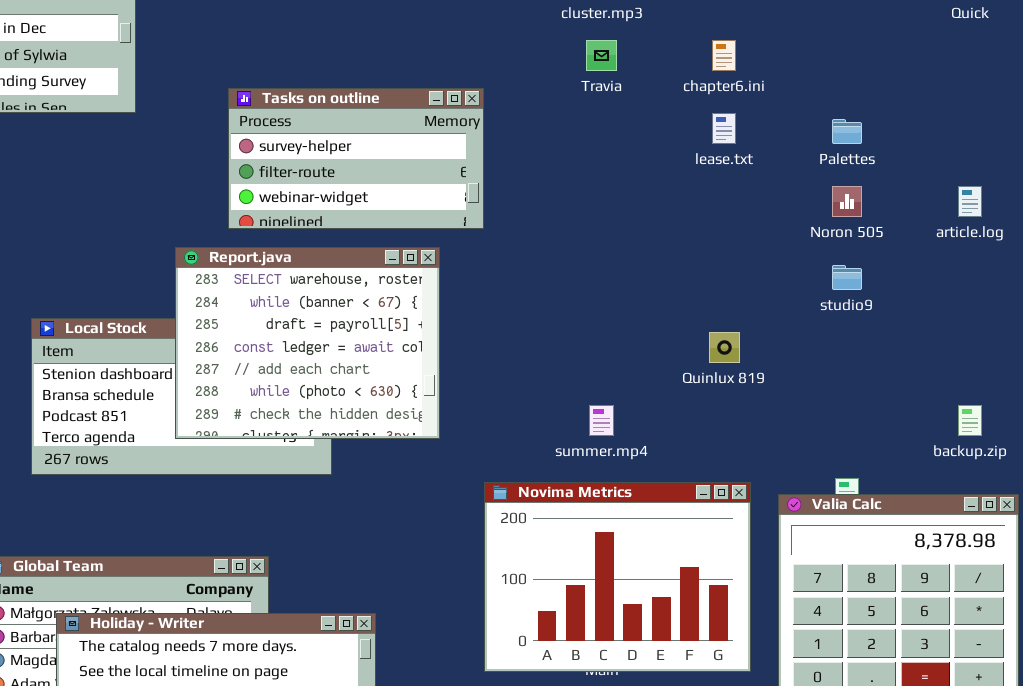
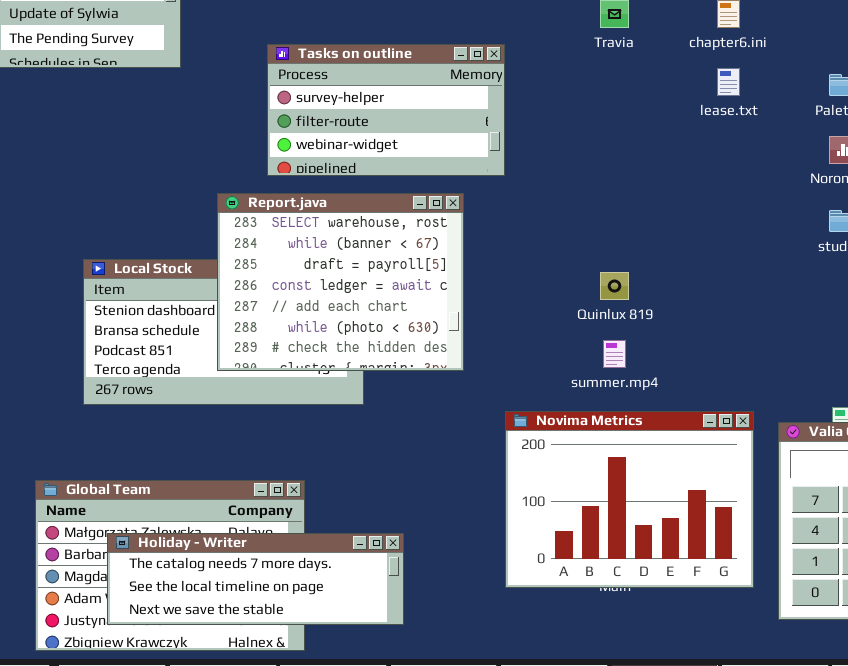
Quinlux 819: [709,332,740,363] -> [600,272,629,300], moved

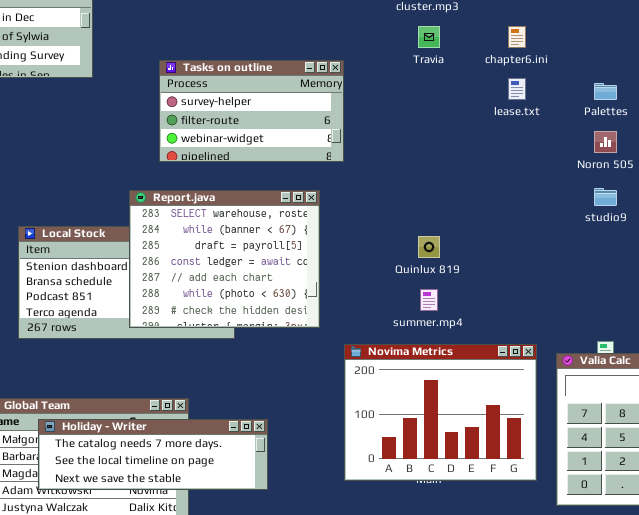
Report.java: [217,193,464,371] -> [129,190,320,328], moved
Holiday - Writer: [107,533,404,625] -> [38,419,268,490], moved

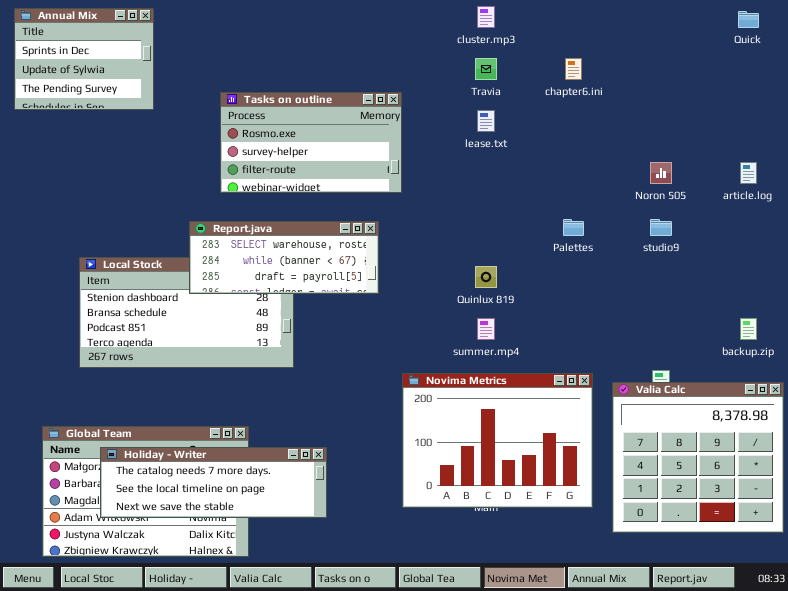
Tasks on outline: [159,60,344,162] -> [220,92,402,193], scrolled up 1 row
lease.txt: [508,78,526,100] -> [477,110,495,132], moved
Palettes: [594,83,617,100] -> [563,219,584,236], moved
Report.java: [129,190,320,328] -> [189,221,379,294], resized

